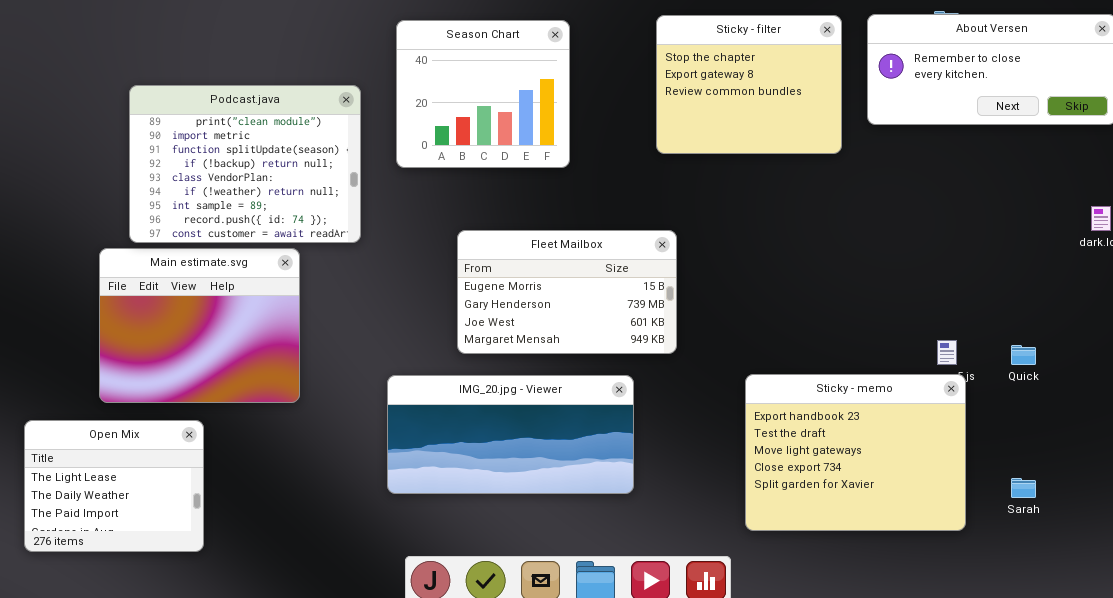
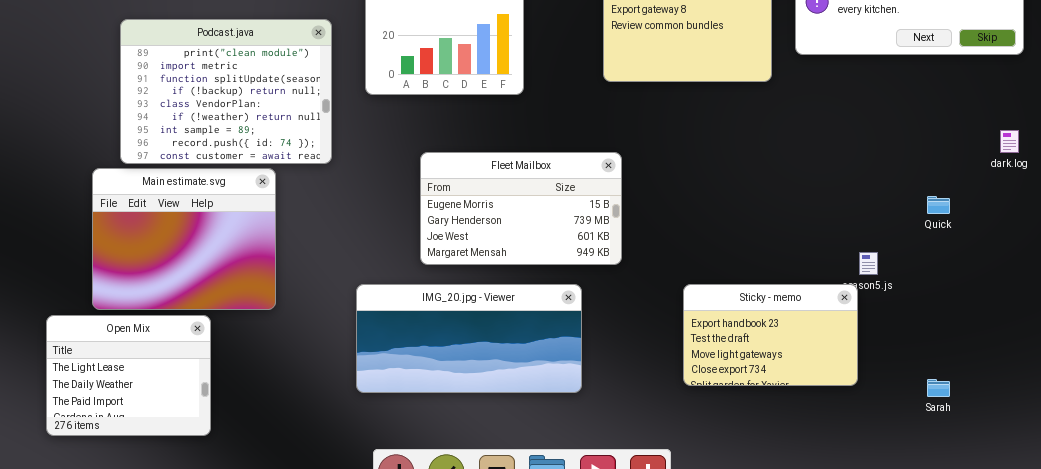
Quick: [1011,345,1036,365] -> [927,196,950,214], moved
Sticky - memo: [745,374,966,531] -> [683,284,858,386], resized
Open Mix: [24,420,204,552] -> [46,315,211,436], moved

